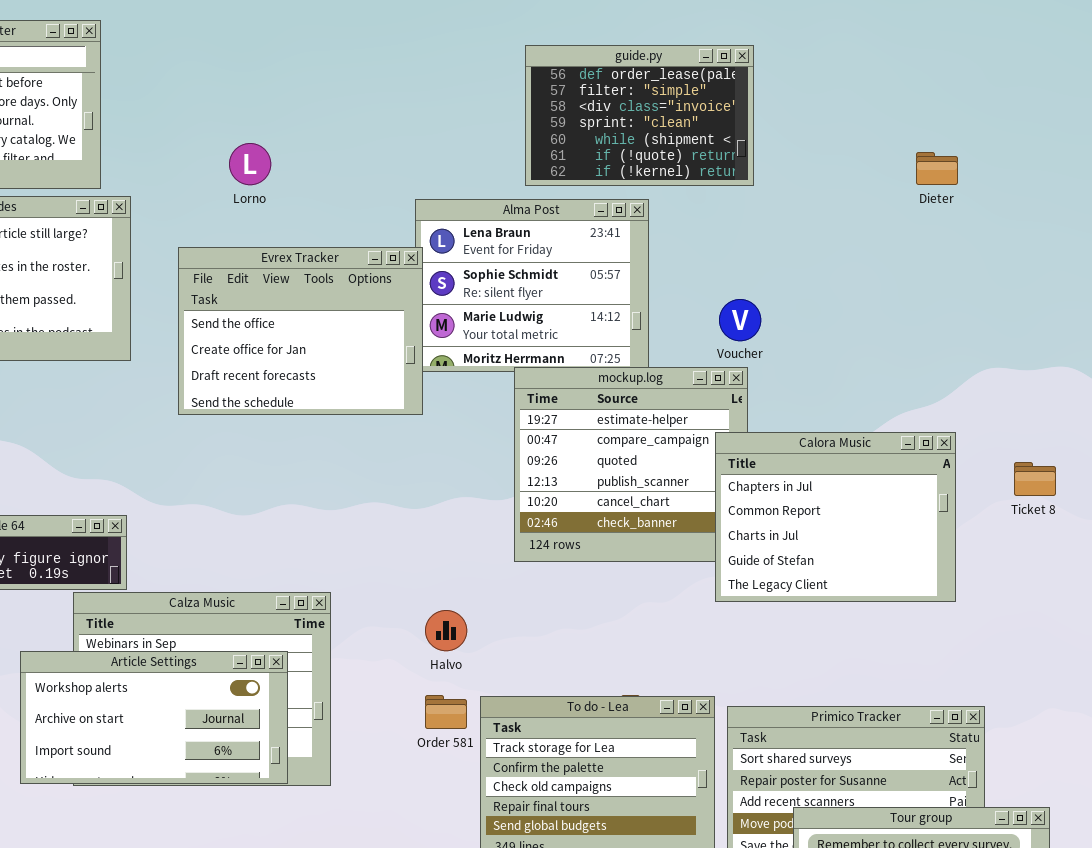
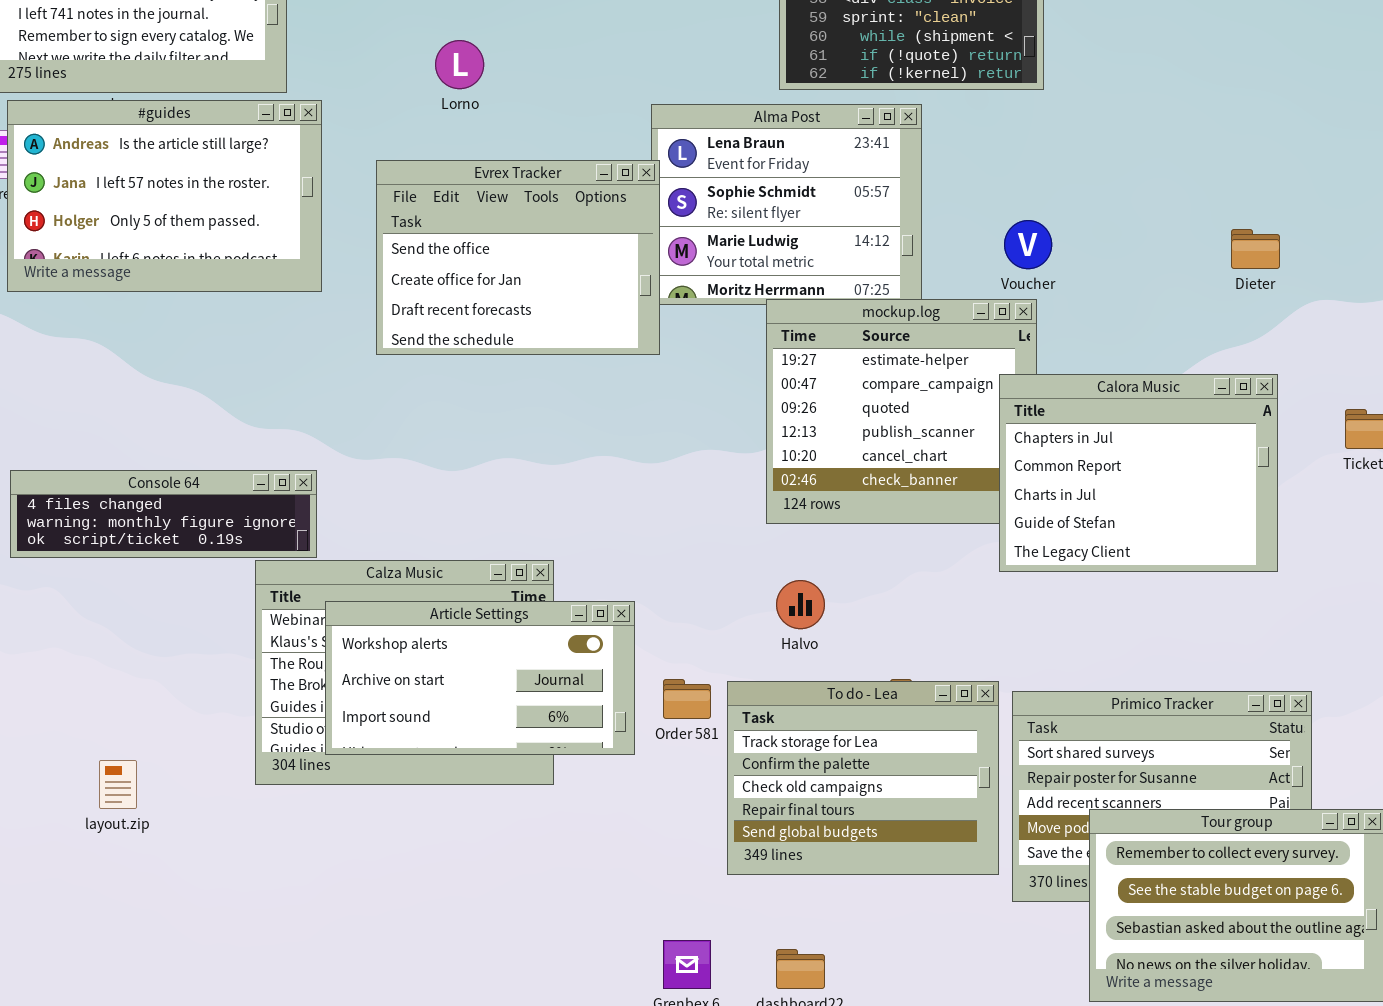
Dieter: [916,152,958,185] -> [1231,229,1280,269], moved
Halvo: [425,610,467,651] -> [776,580,825,629], moved
Article Settings: [20,651,288,784] -> [325,601,635,755], moved

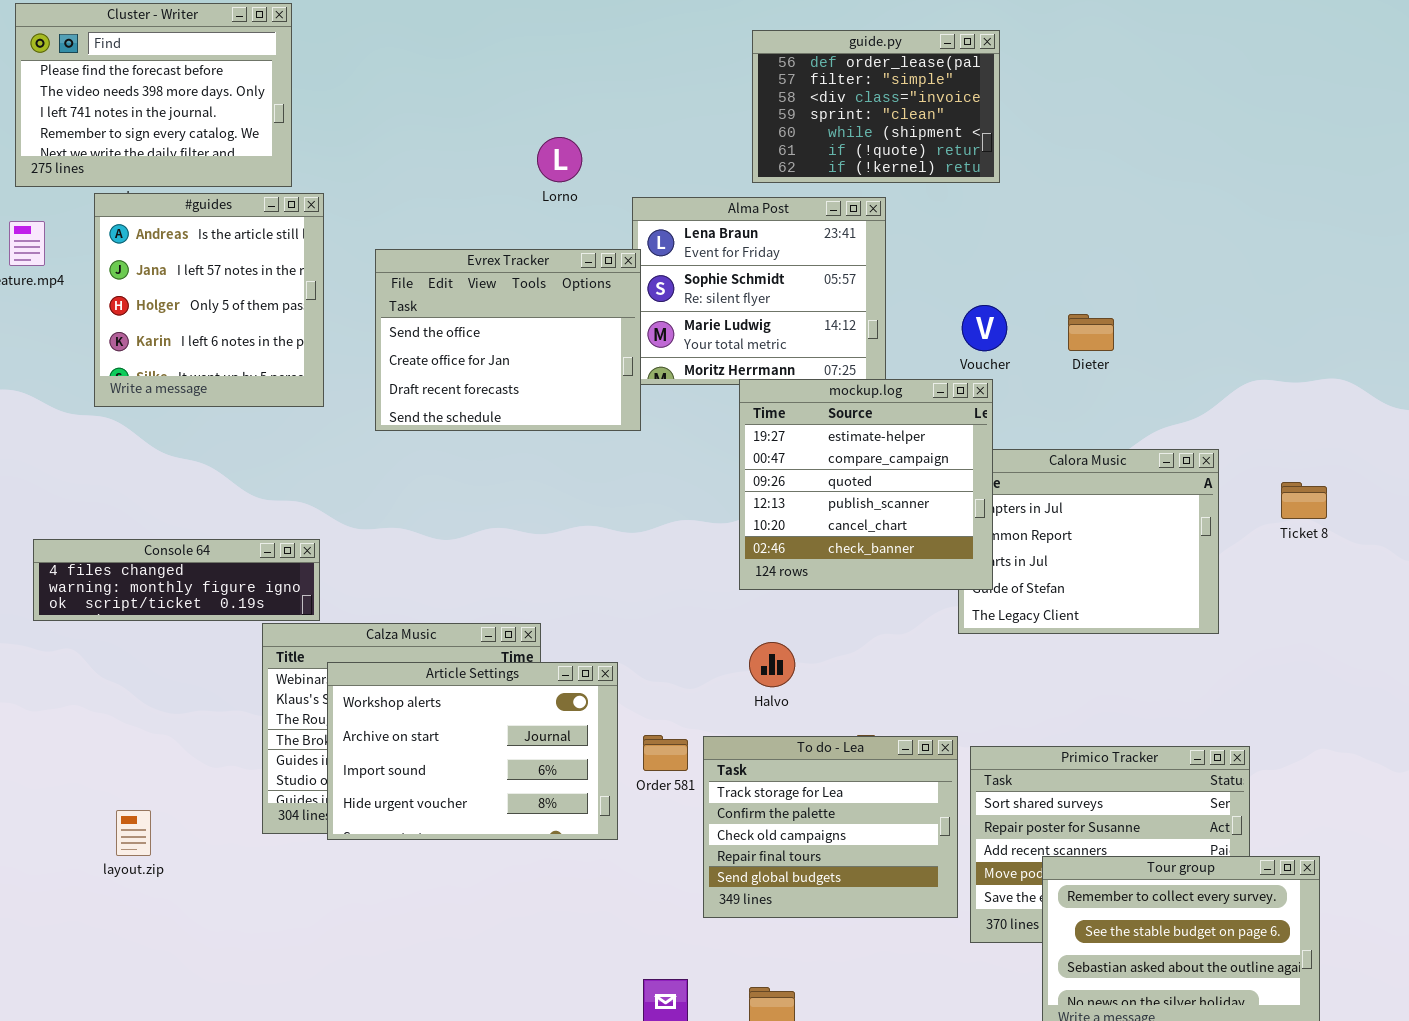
Lorno: [435,40,484,89] -> [537,137,582,182], moved
#guides: [7,100,322,292] -> [94,193,324,407], resized
Dieter: [1231,229,1280,269] -> [1068,314,1114,351], moved
mockup.log: [766,299,1037,524] -> [739,379,993,590], raised
Article Settings: [325,601,635,755] -> [327,662,618,840], resized

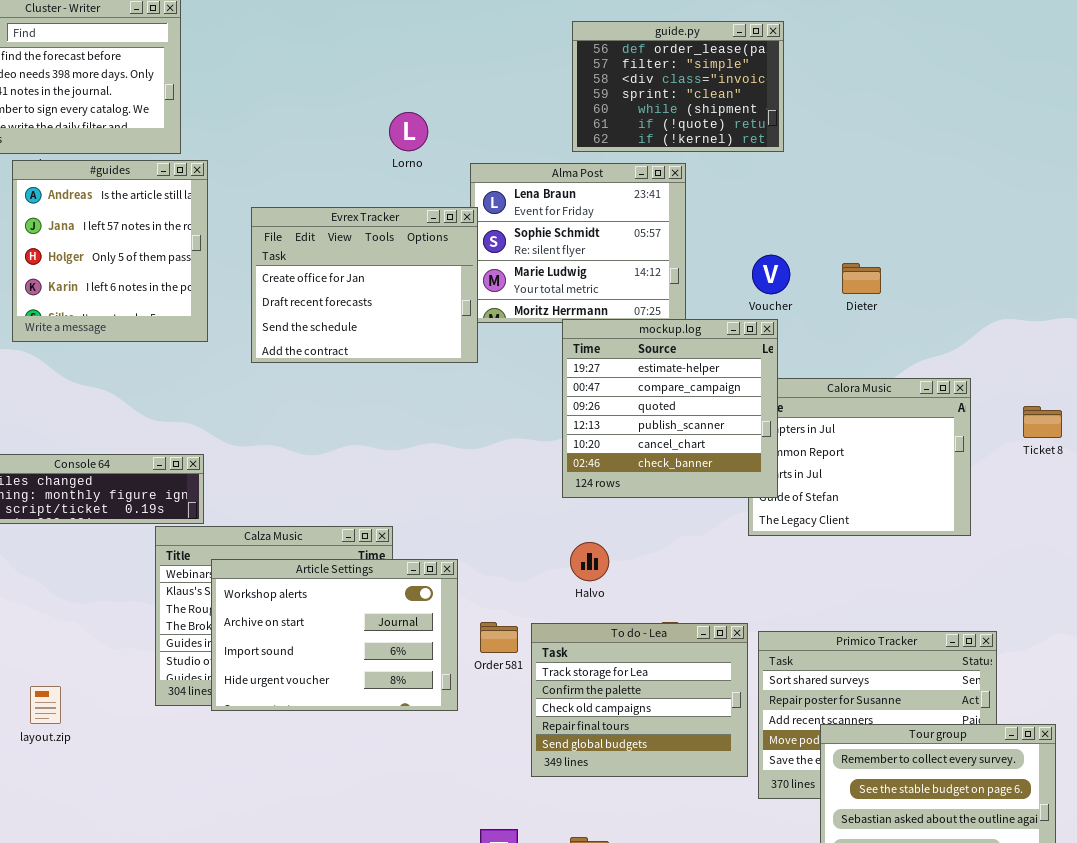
Evrex Tracker: [375,249,641,431] -> [251,207,478,363], scrolled down 1 row

